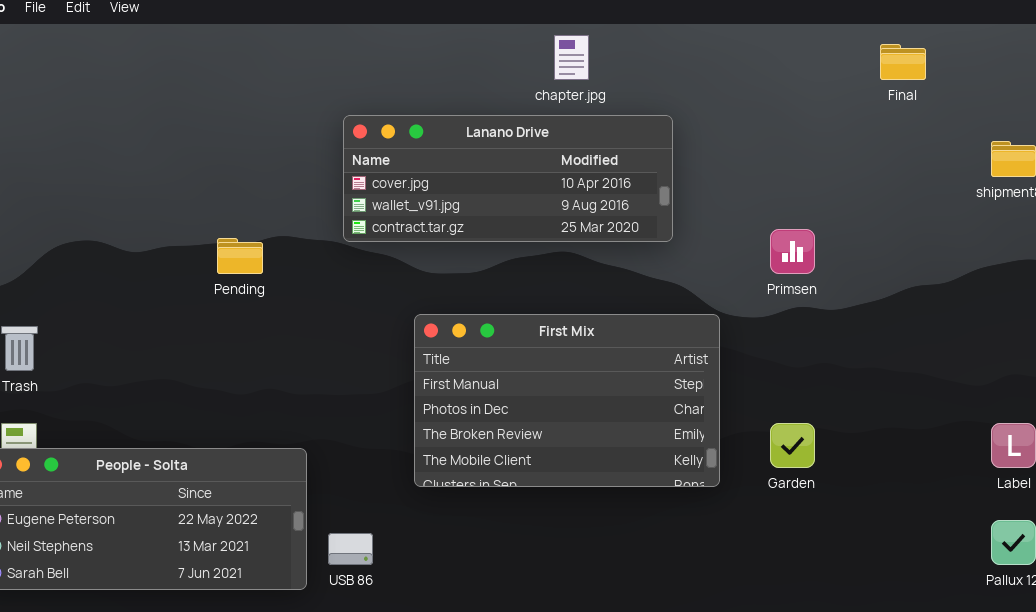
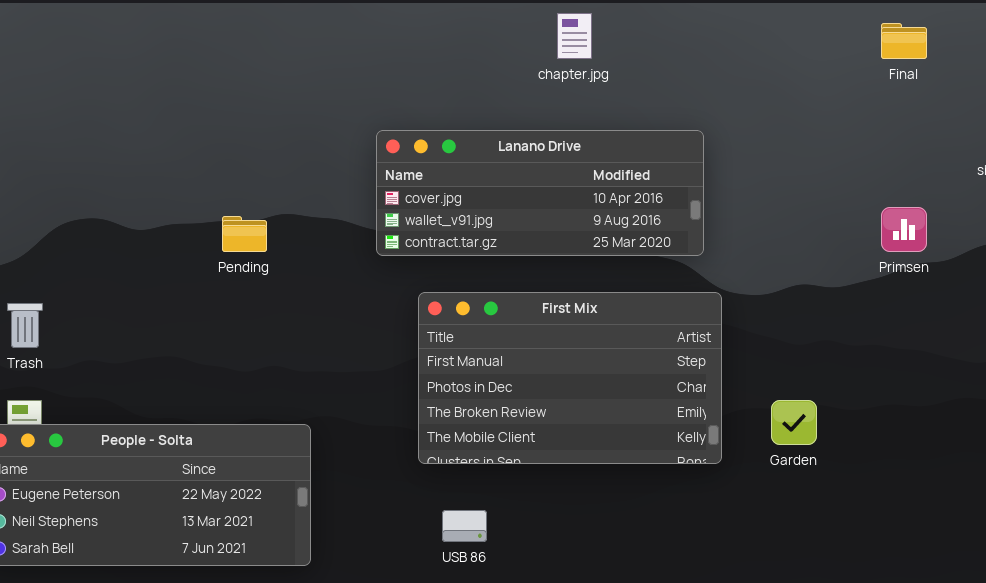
Lanano Drive: [343,115,673,242] -> [376,130,704,256], moved
Primsen: [770,229,815,274] -> [881,207,927,252], moved
USB 86: [328,533,373,565] -> [442,510,487,542], moved

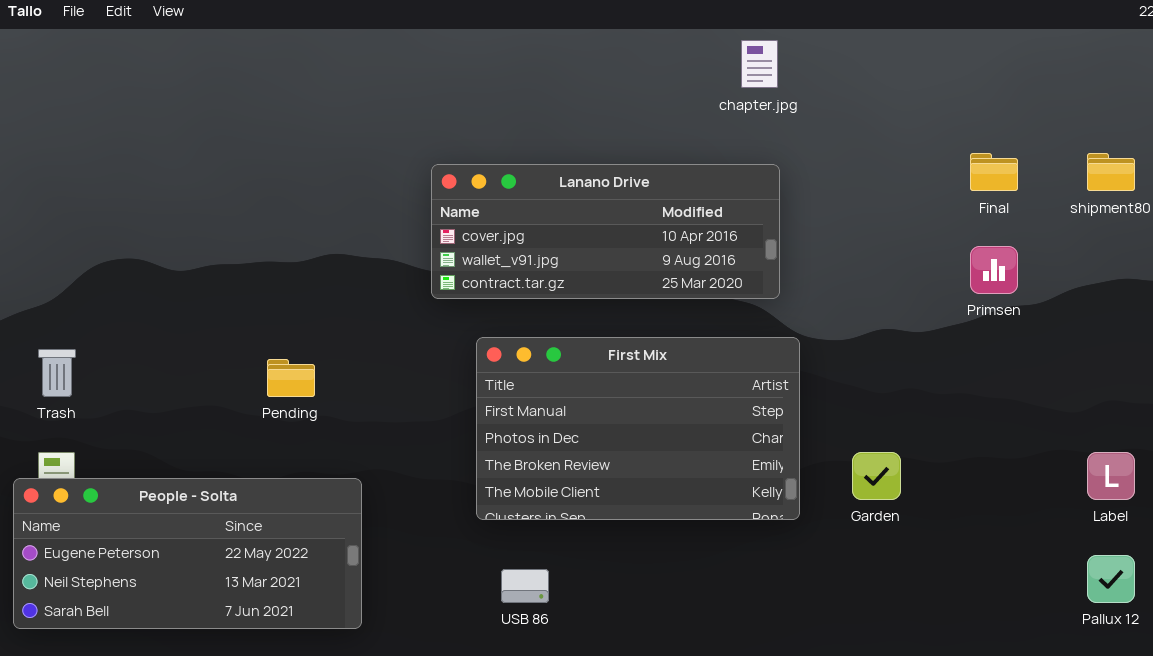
chapter.jpg: [557,13,592,59] -> [741,40,778,88], moved
Final: [881,23,927,59] -> [970,153,1018,191], moved
Pending: [222,216,267,252] -> [267,359,315,397], moved

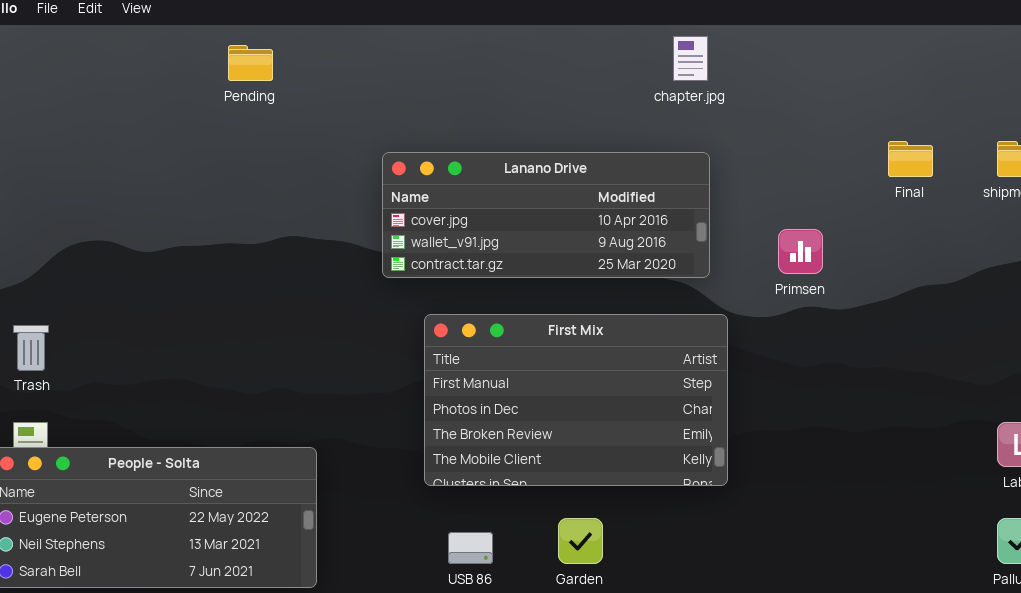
Primsen: [970,246,1018,294] -> [778,229,823,274], moved
Pending: [267,359,315,397] -> [228,45,273,81], moved
Garden: [852,452,901,500] -> [558,518,603,564], moved

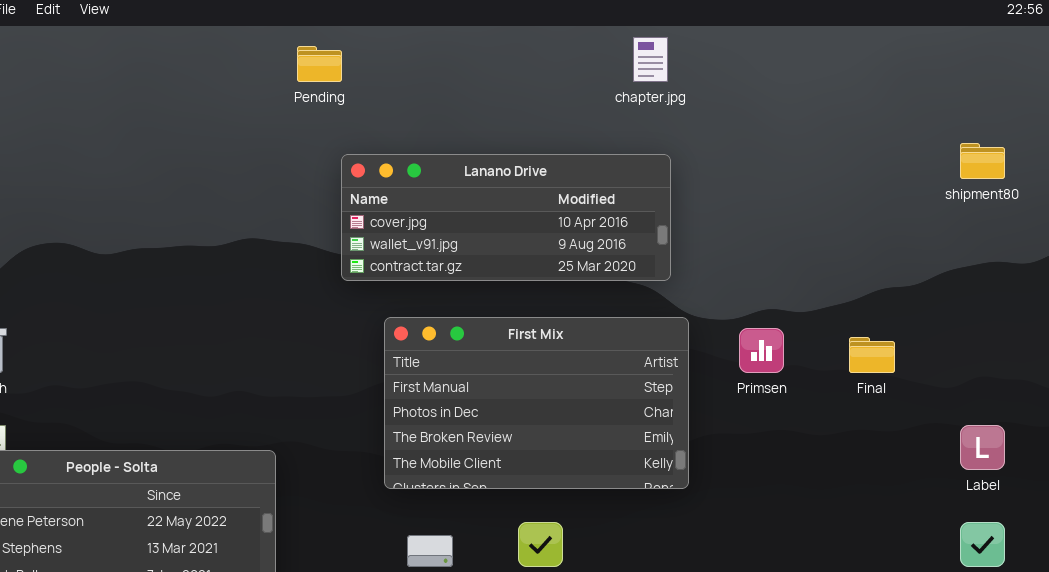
Pending: [228,45,273,81] -> [297,46,342,82], moved
Final: [888,141,933,177] -> [849,337,895,373], moved
Primsen: [778,229,823,274] -> [739,328,784,373], moved

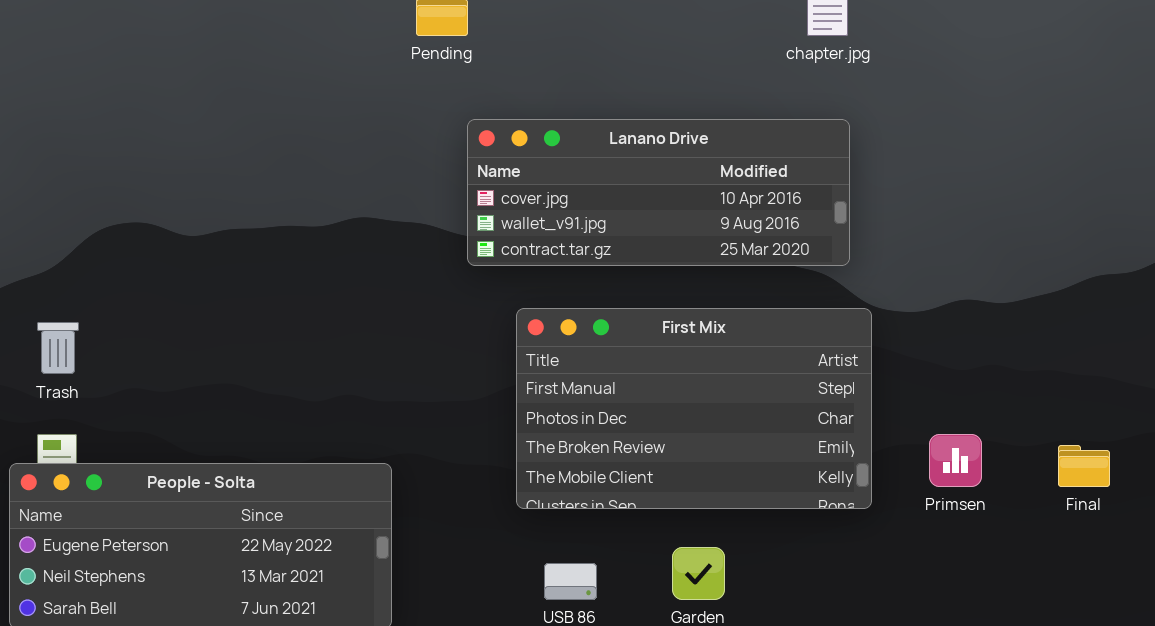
Primsen: [739,328,784,373] -> [929,434,982,487], moved
Final: [849,337,895,373] -> [1058,445,1110,487], moved

